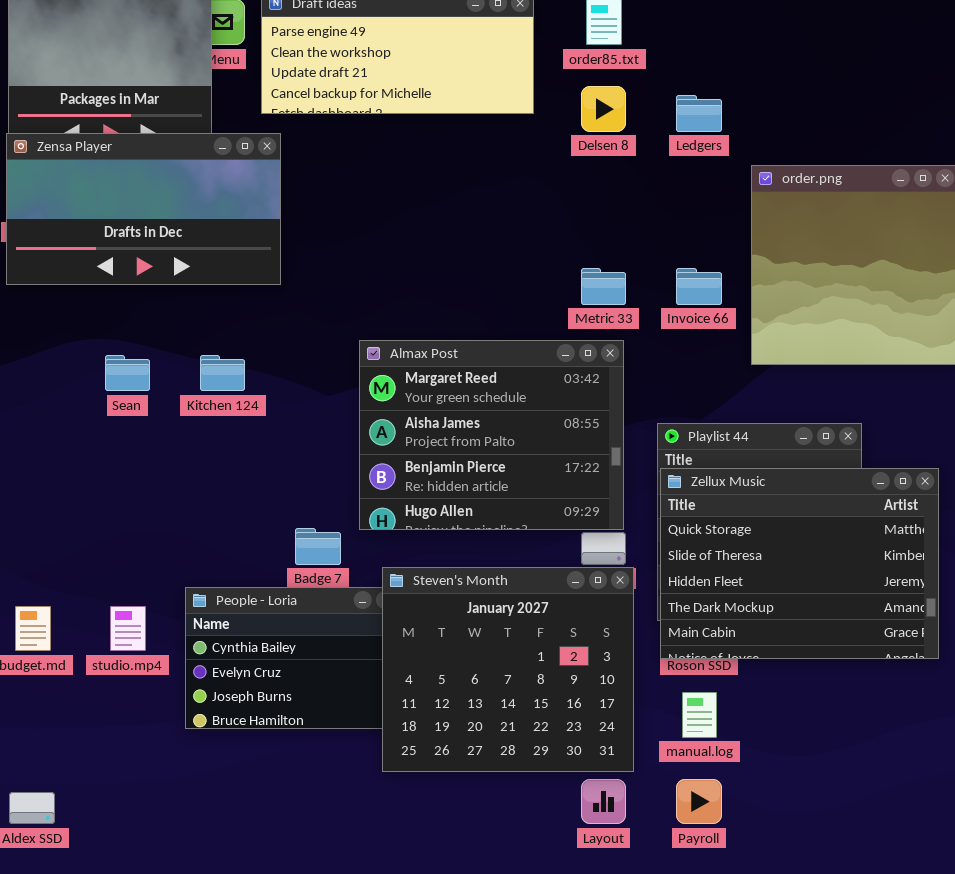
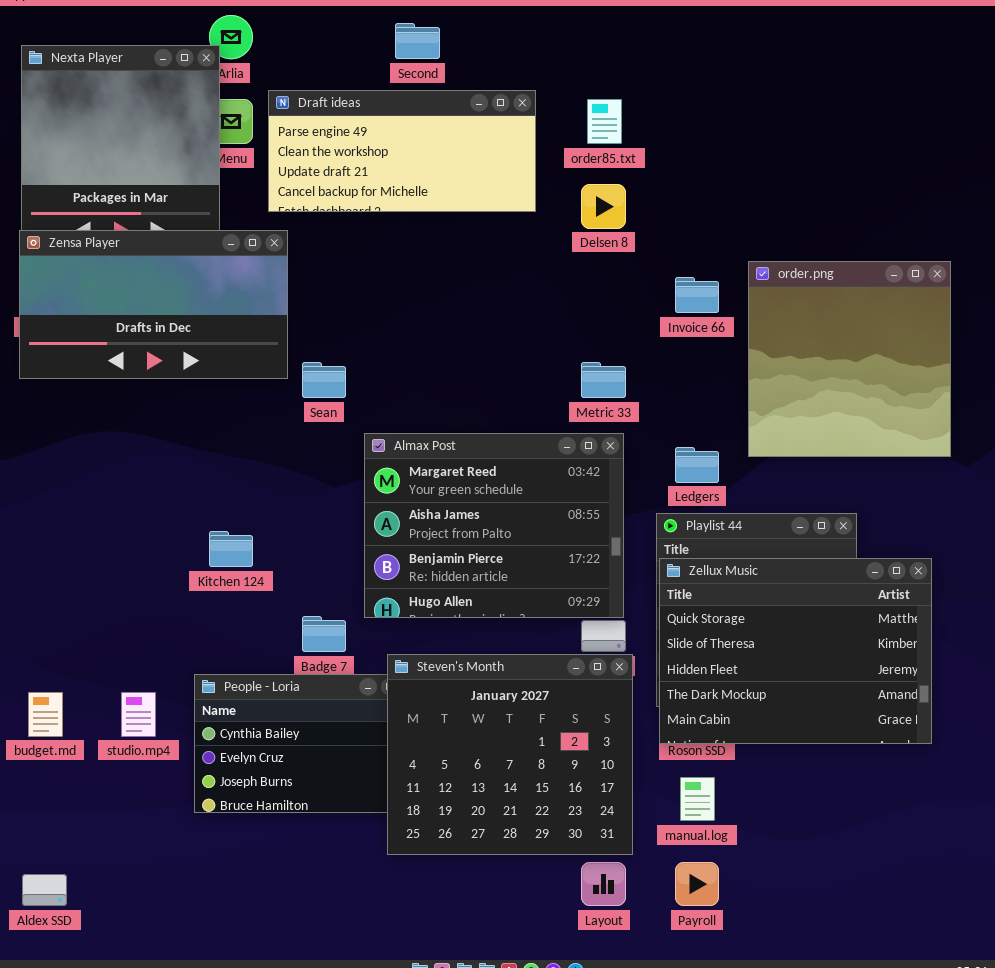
Ledgers: [676,95,722,132] -> [675,447,719,483], moved
Invoice 66: [676,268,722,305] -> [675,277,719,313], moved
Sean: [105,355,150,391] -> [302,362,346,398], moved
Kitchen 124: [200,355,245,391] -> [209,531,253,567], moved

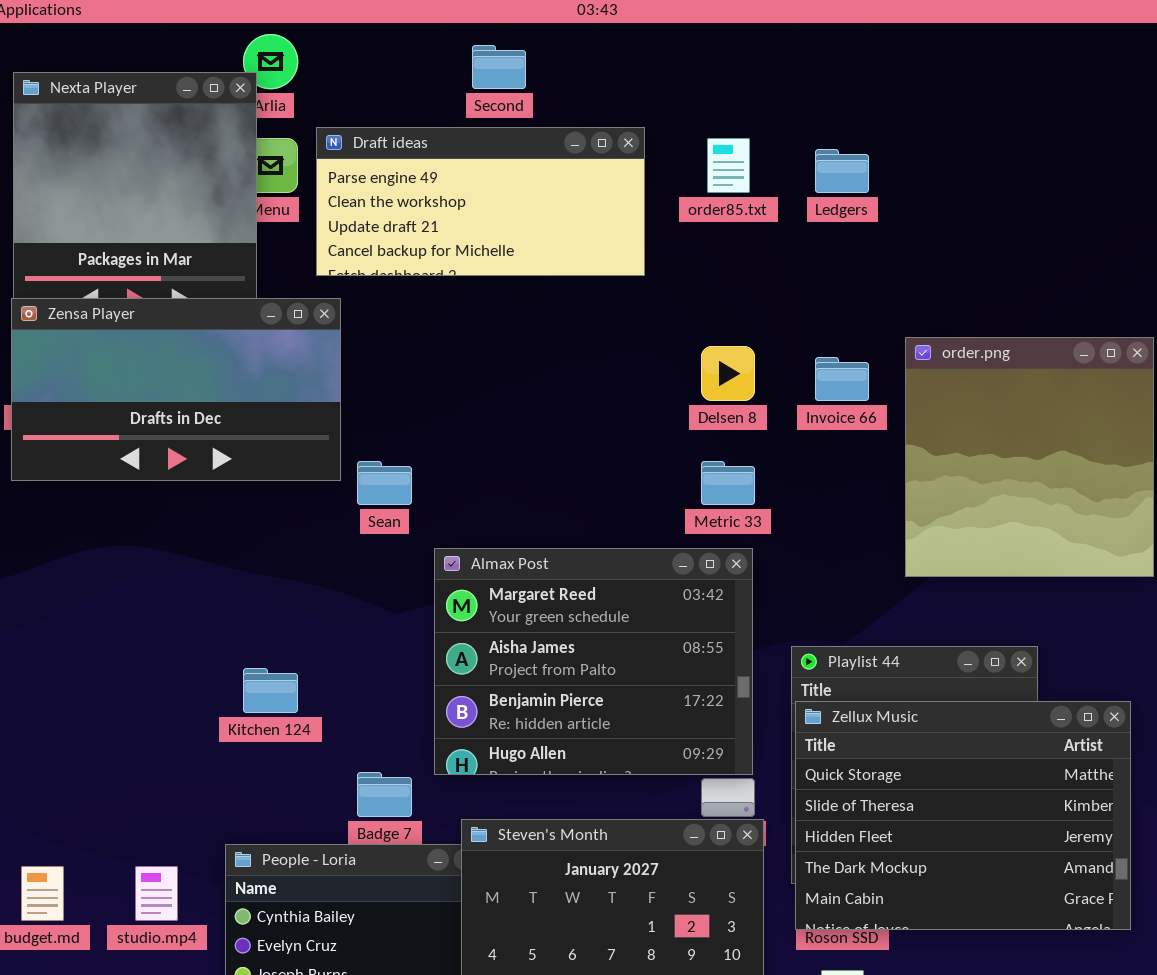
Delsen 8: [581,184,626,229] -> [701,346,755,401], moved
Ledgers: [675,447,719,483] -> [815,149,869,193], moved

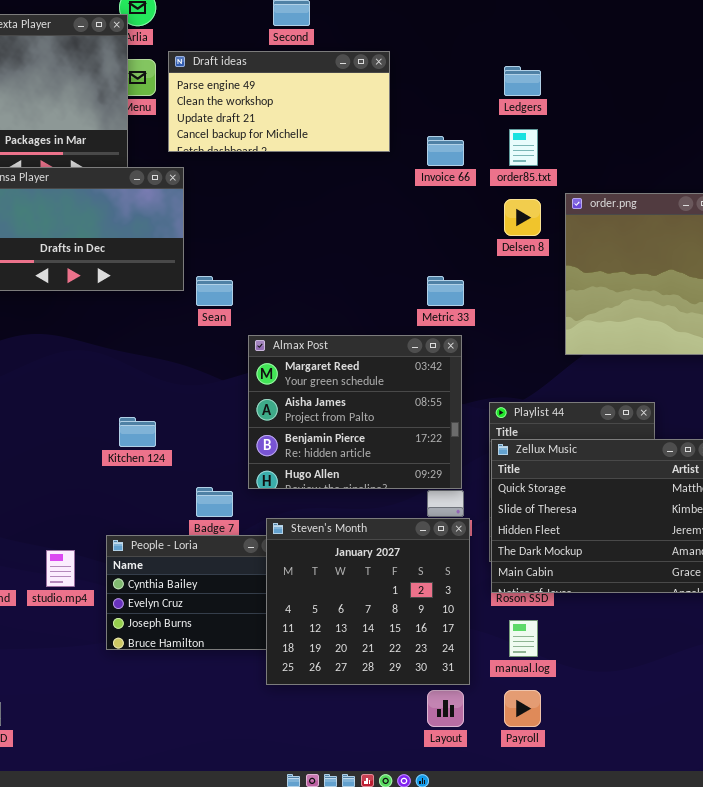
order85.txt: [707,138,750,193] -> [509,129,538,166], moved
Delsen 8: [701,346,755,401] -> [504,199,541,236], moved
Invoice 66: [815,357,869,401] -> [427,136,464,166], moved

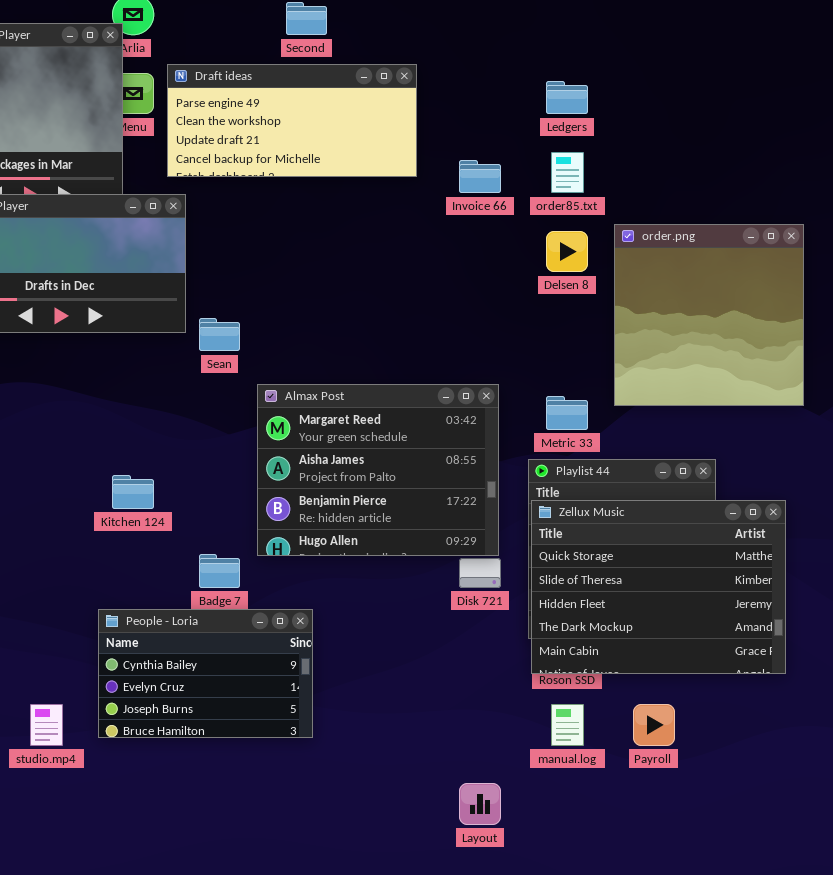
Metric 33: [427,276,464,306] -> [546,396,588,430], moved
Steven's Month: [266,518,470,685] -> none, closed
studio.mp4: [46,550,75,587] -> [30,704,63,746], moved
Payroll: [504,690,541,727] -> [633,704,675,746], moved

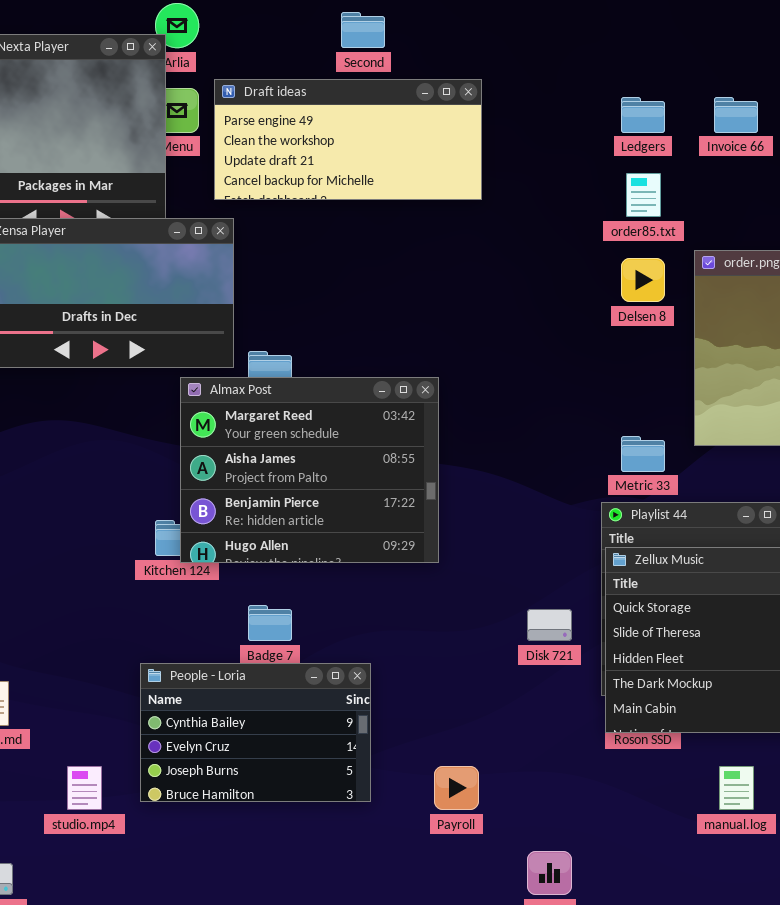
Invoice 66: [459,160,501,193] -> [714,97,758,133], moved
Almax Post: [257,384,499,556] -> [180,377,439,563], moved
manual.log: [551,704,584,746] -> [719,766,754,810], moved
Payroll: [633,704,675,746] -> [434,766,479,810], moved

